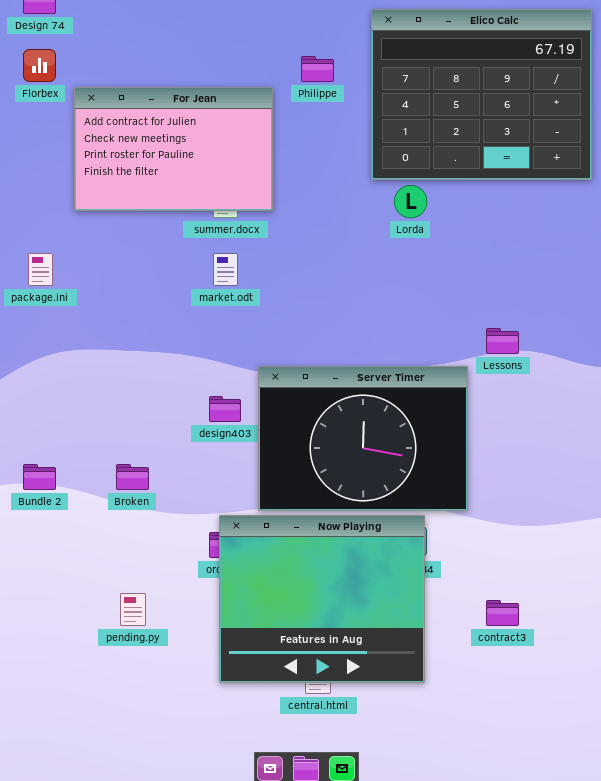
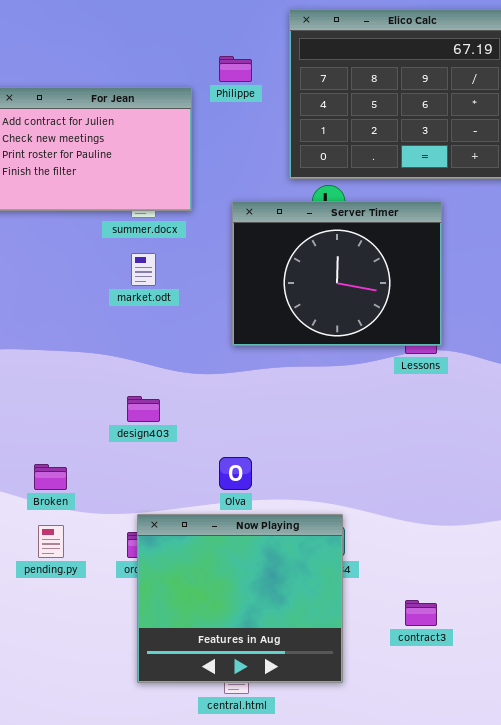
Server Timer: [258,366,468,511] -> [232,201,442,346], moved
pending.py: [120,593,146,626] -> [38,525,64,558], moved

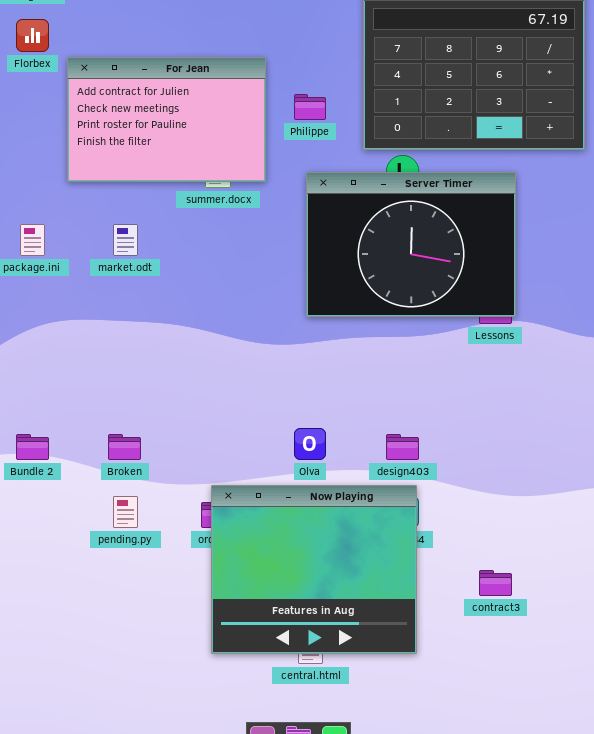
Philippe: [219,56,252,82] -> [294,94,326,120], moved
market.odt: [131,253,156,286] -> [113,224,138,256], moved
design403: [127,396,160,422] -> [386,434,419,460], moved

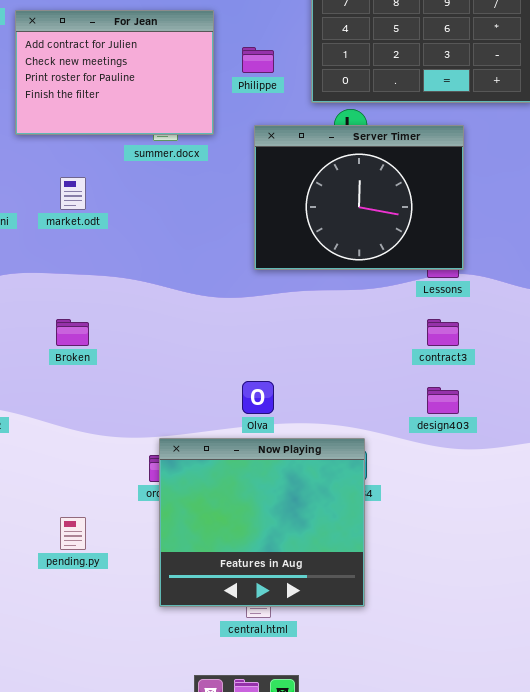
Broken: [108,434,141,460] -> [56,319,89,346], moved
design403: [386,434,419,460] -> [427,387,459,414], moved
pending.py: [113,496,138,528] -> [60,517,86,550], moved
contract3: [479,570,512,596] -> [427,319,459,346], moved

